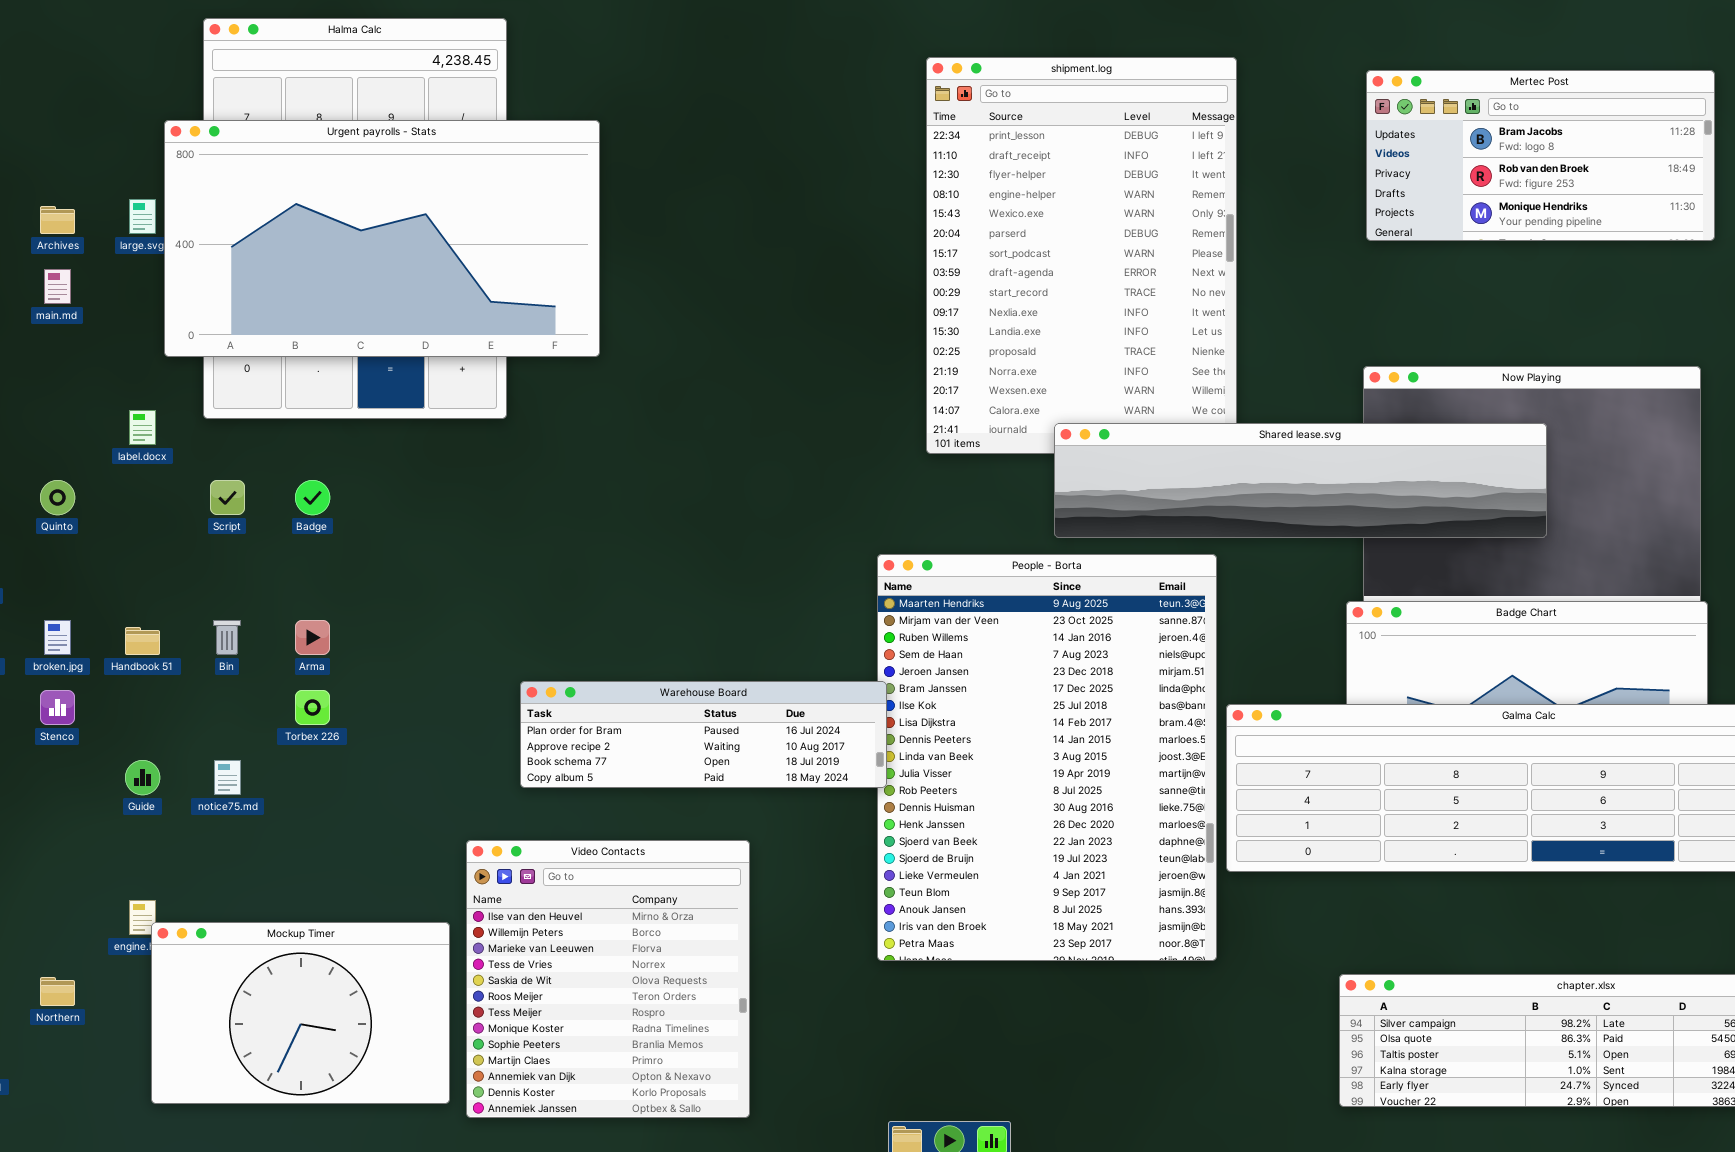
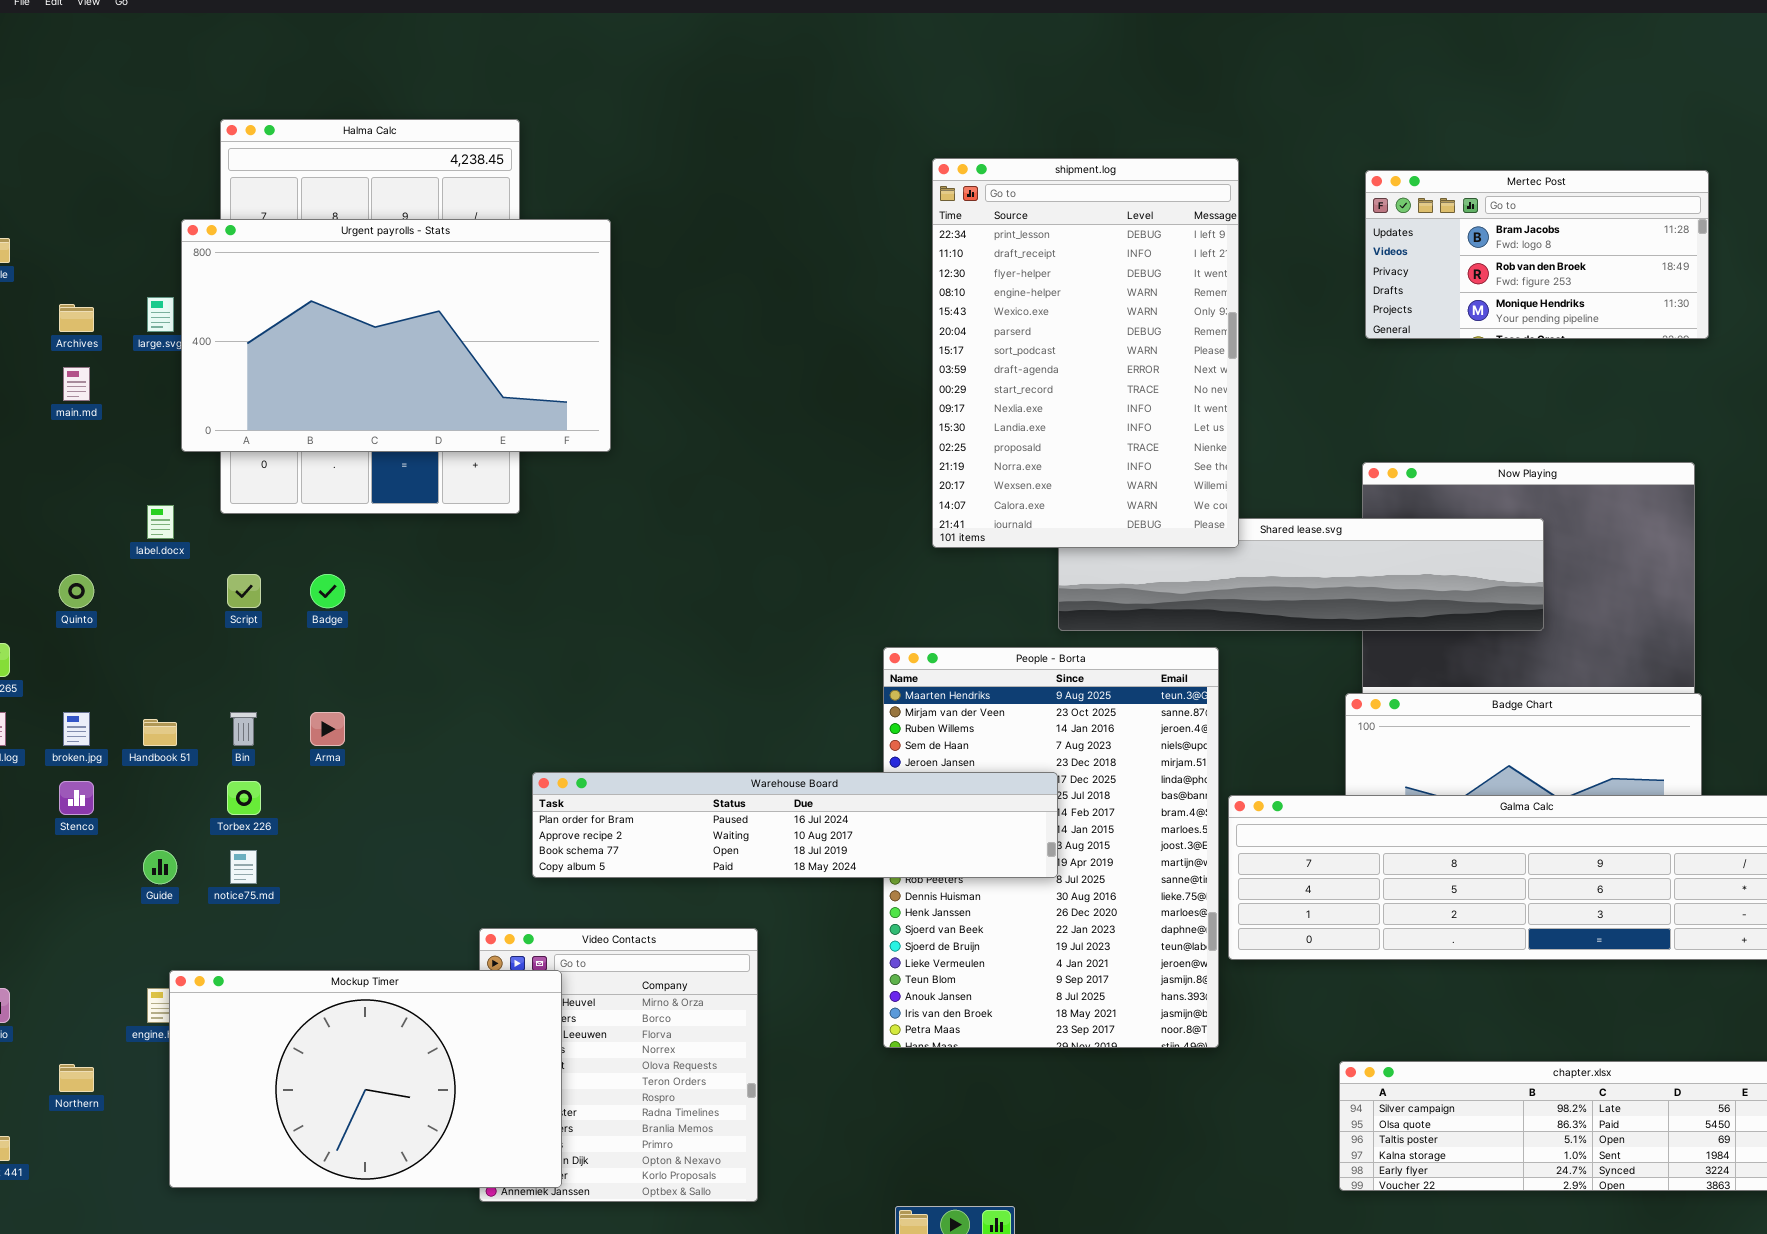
shipment.log: [926,57,1237,454] -> [932,158,1239,548], raised
Warehouse Board: [520,681,887,788] -> [532,772,1058,878], resized
Torbex 226: [295,690,330,725] -> [227,781,261,815], moved
Mockup Timer: [151,922,450,1104] -> [169,970,562,1188], resized

